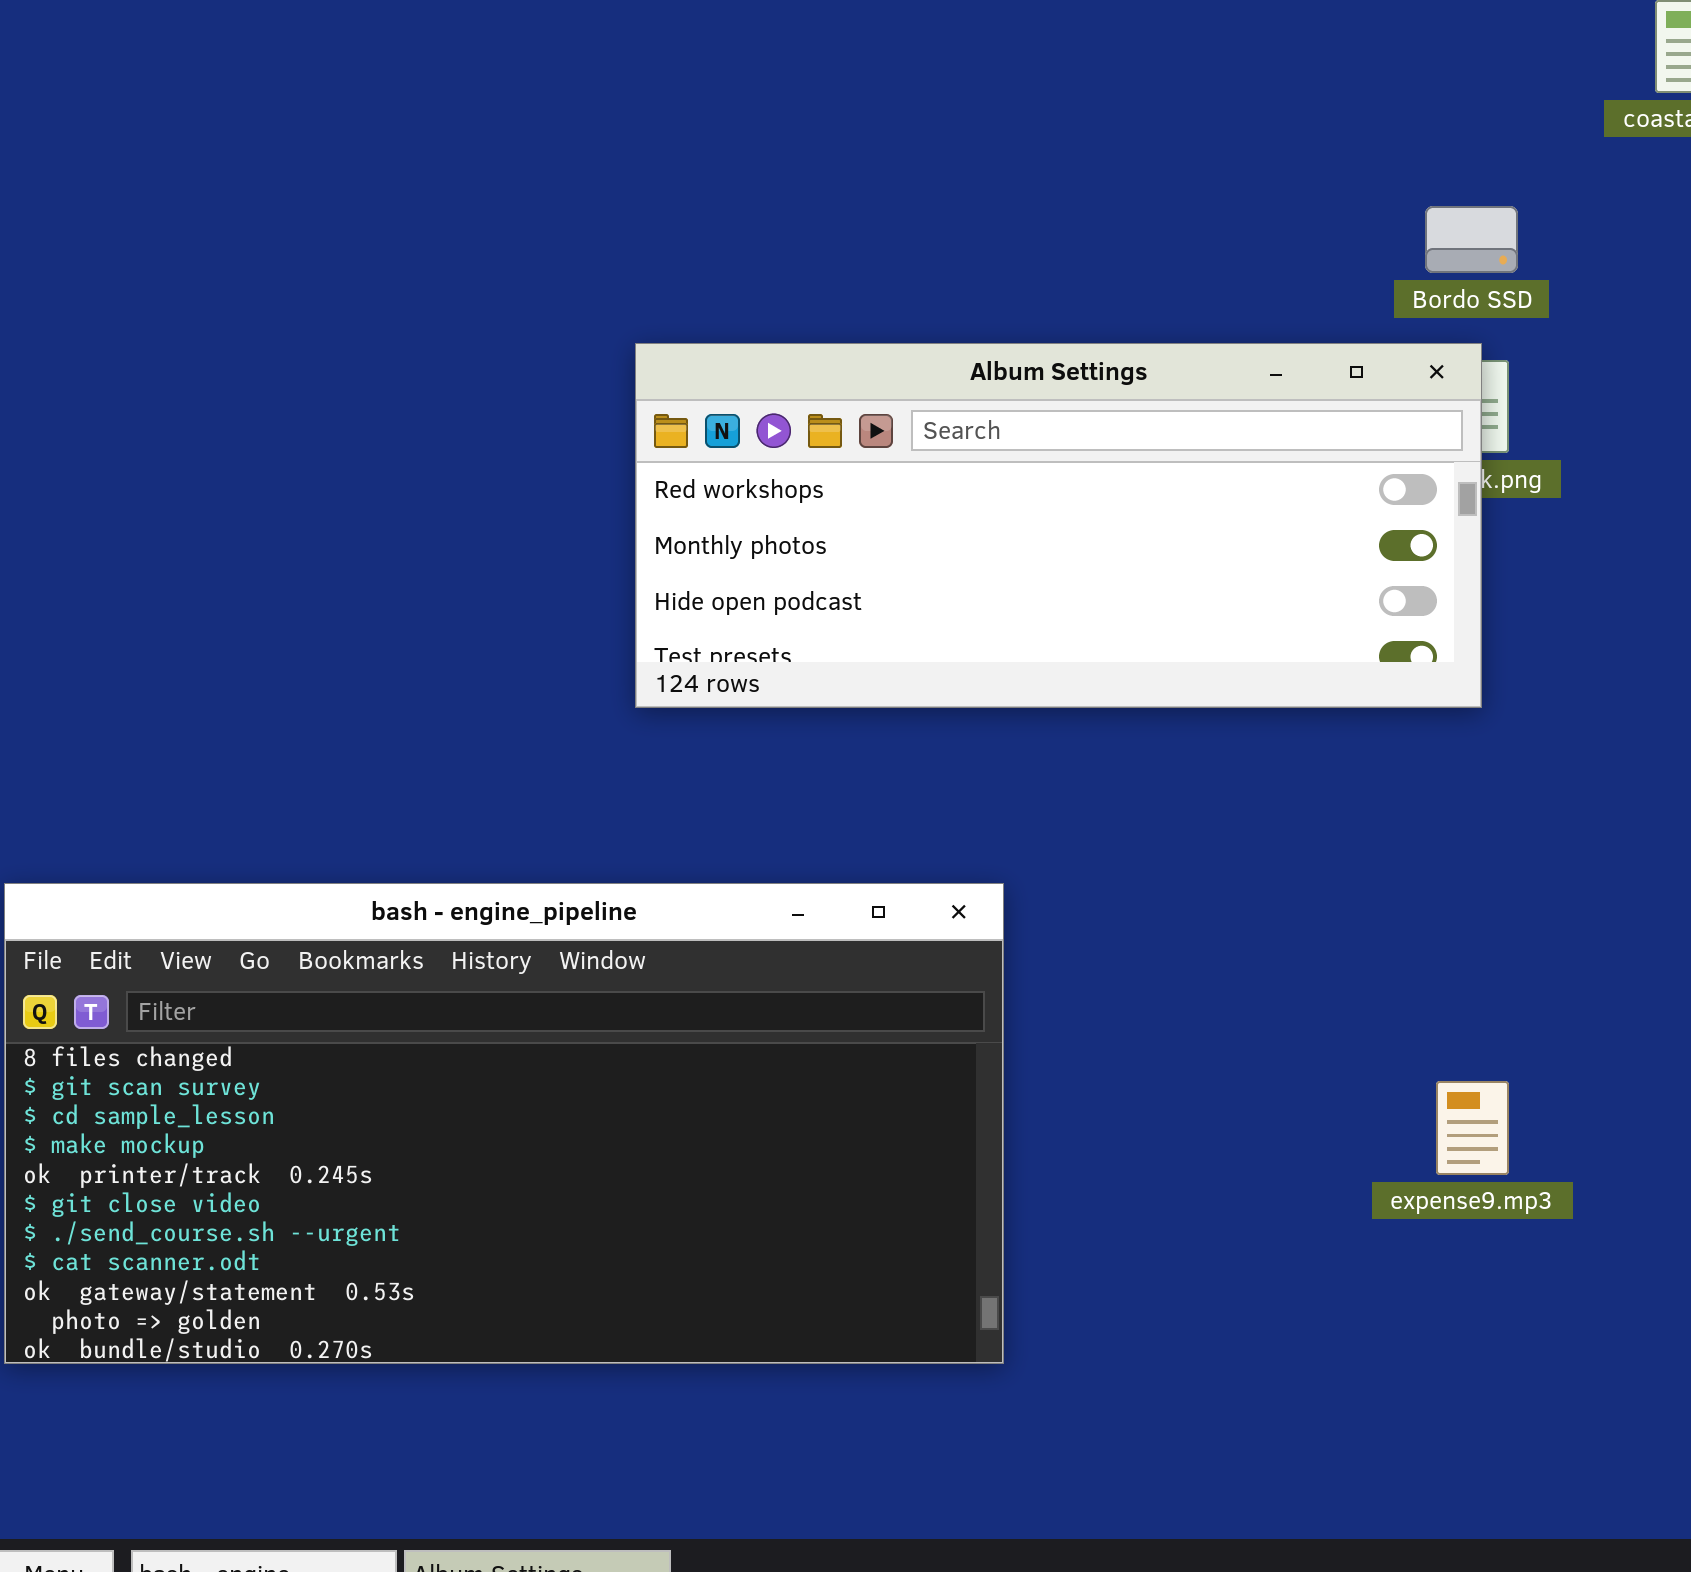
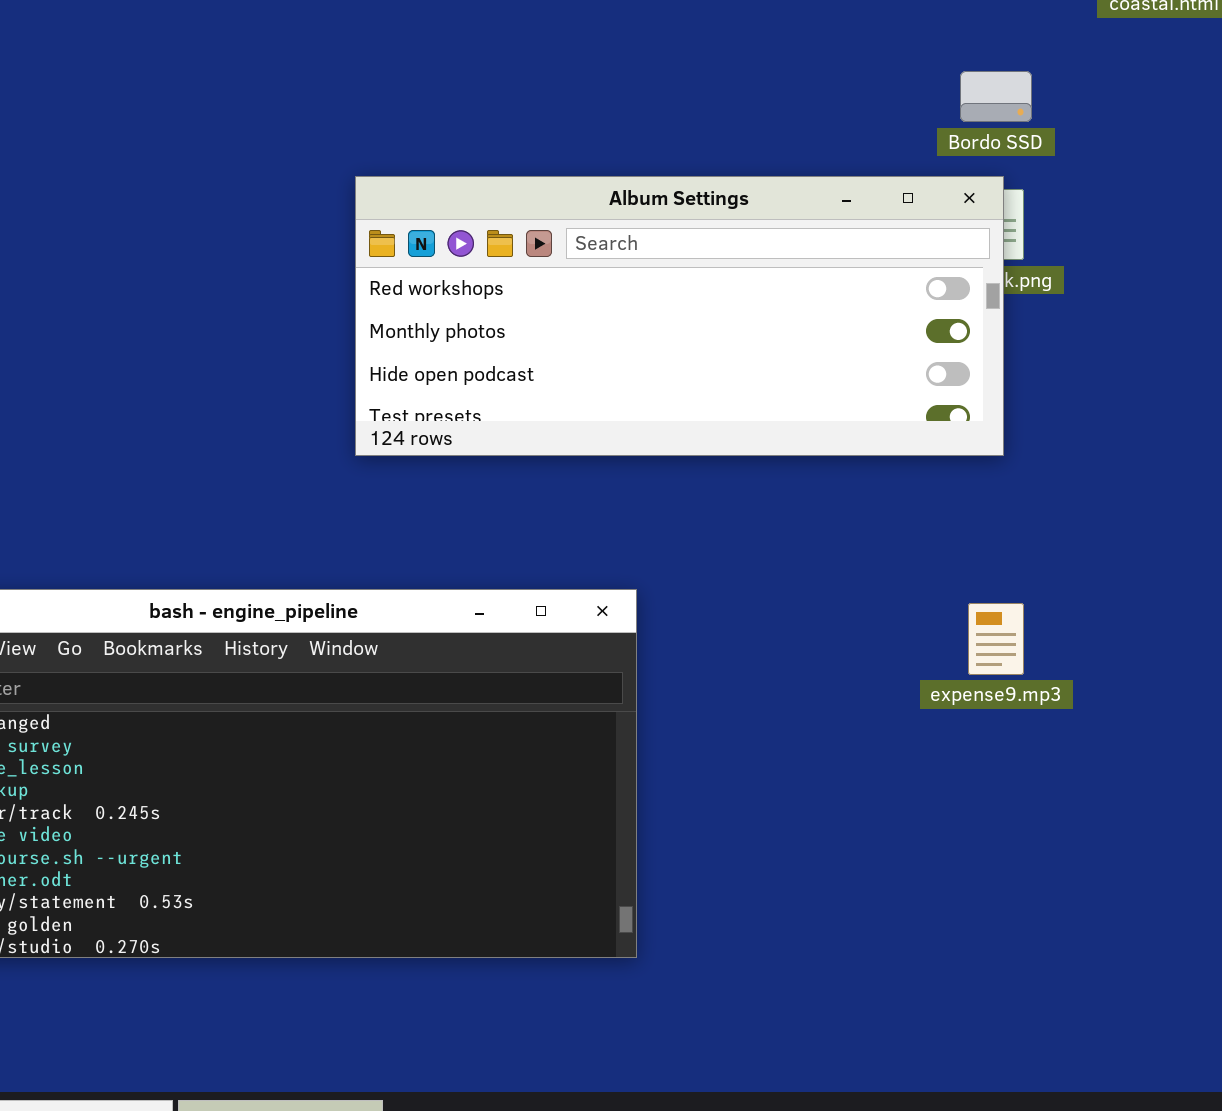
expense9.mp3: [1436,1081,1509,1175] -> [968,603,1024,675], moved

